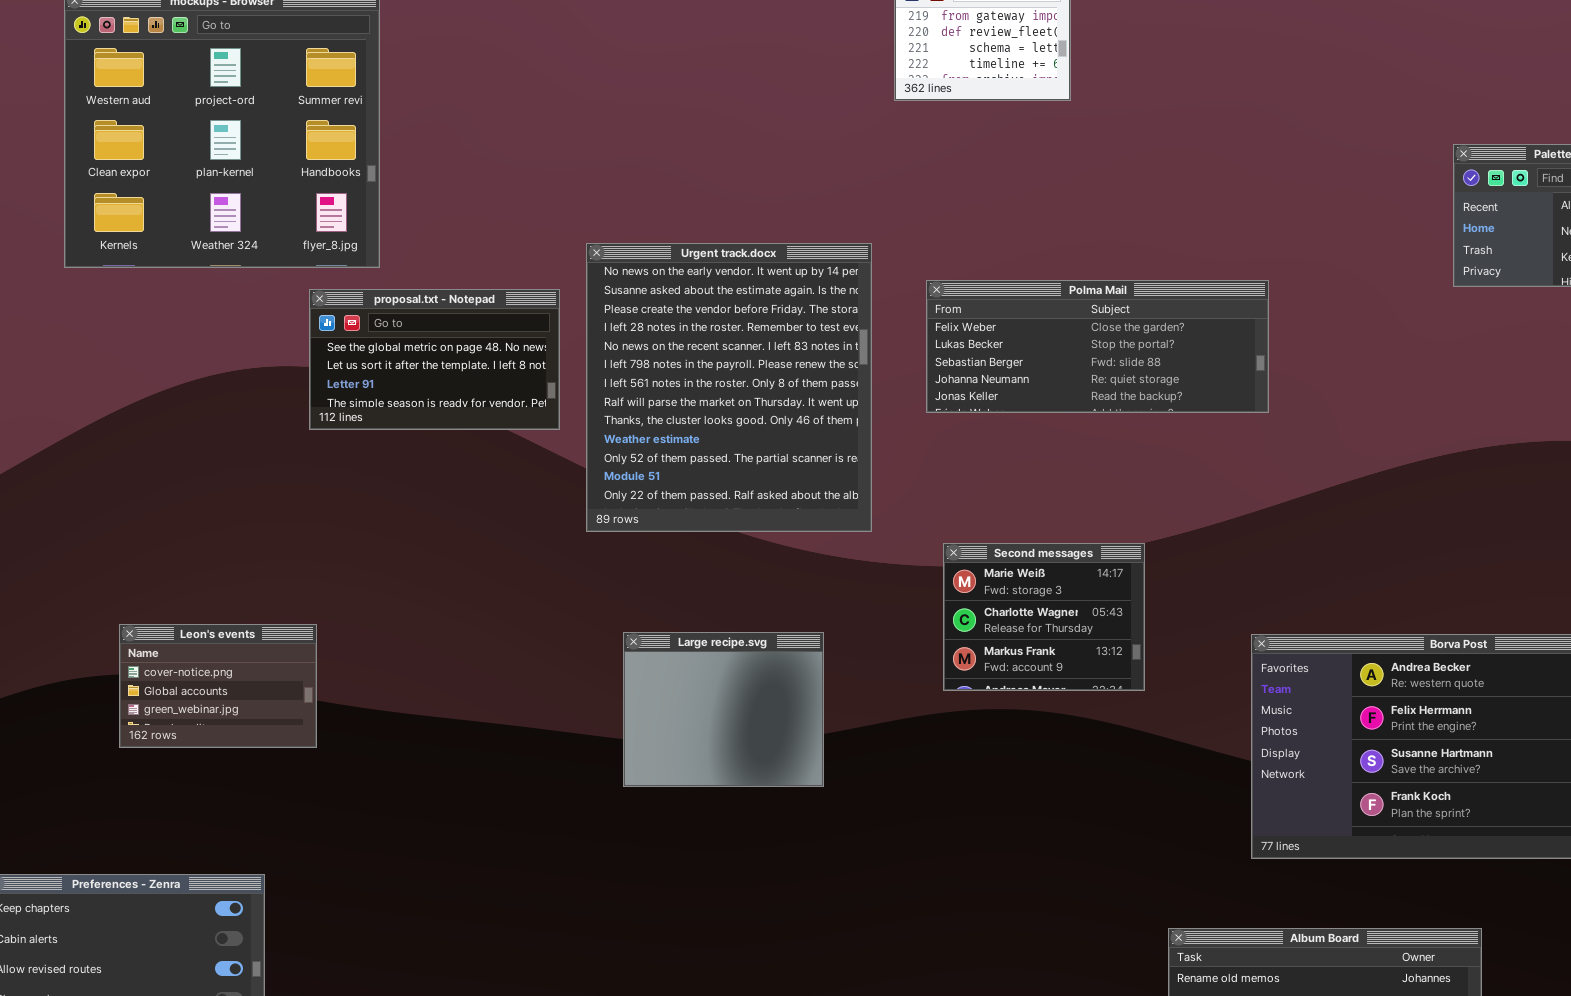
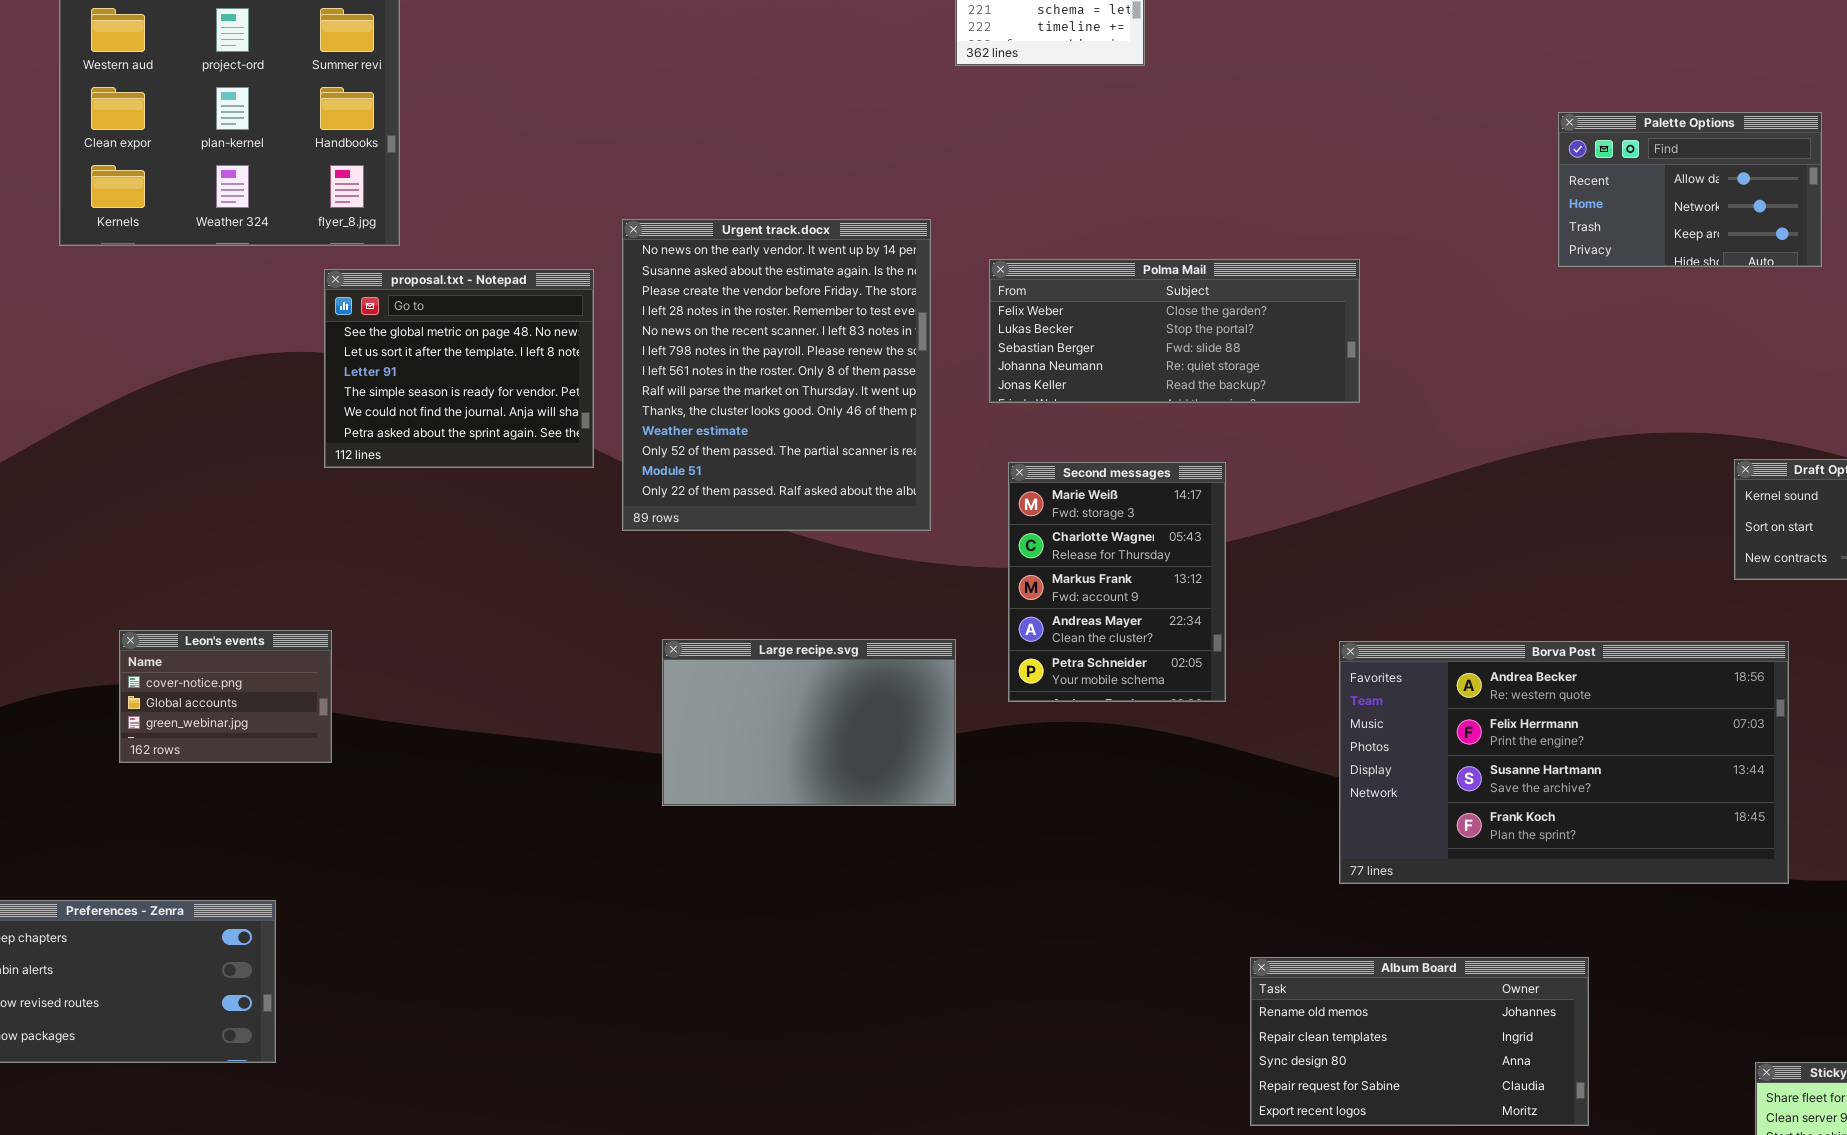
proposal.txt - Notepad: [309,289,560,430] -> [324,269,594,468], resized
Second messages: [943,543,1145,691] -> [1008,462,1226,702], resized
Large recipe.svg: [623,632,824,787] -> [662,639,956,806], resized

